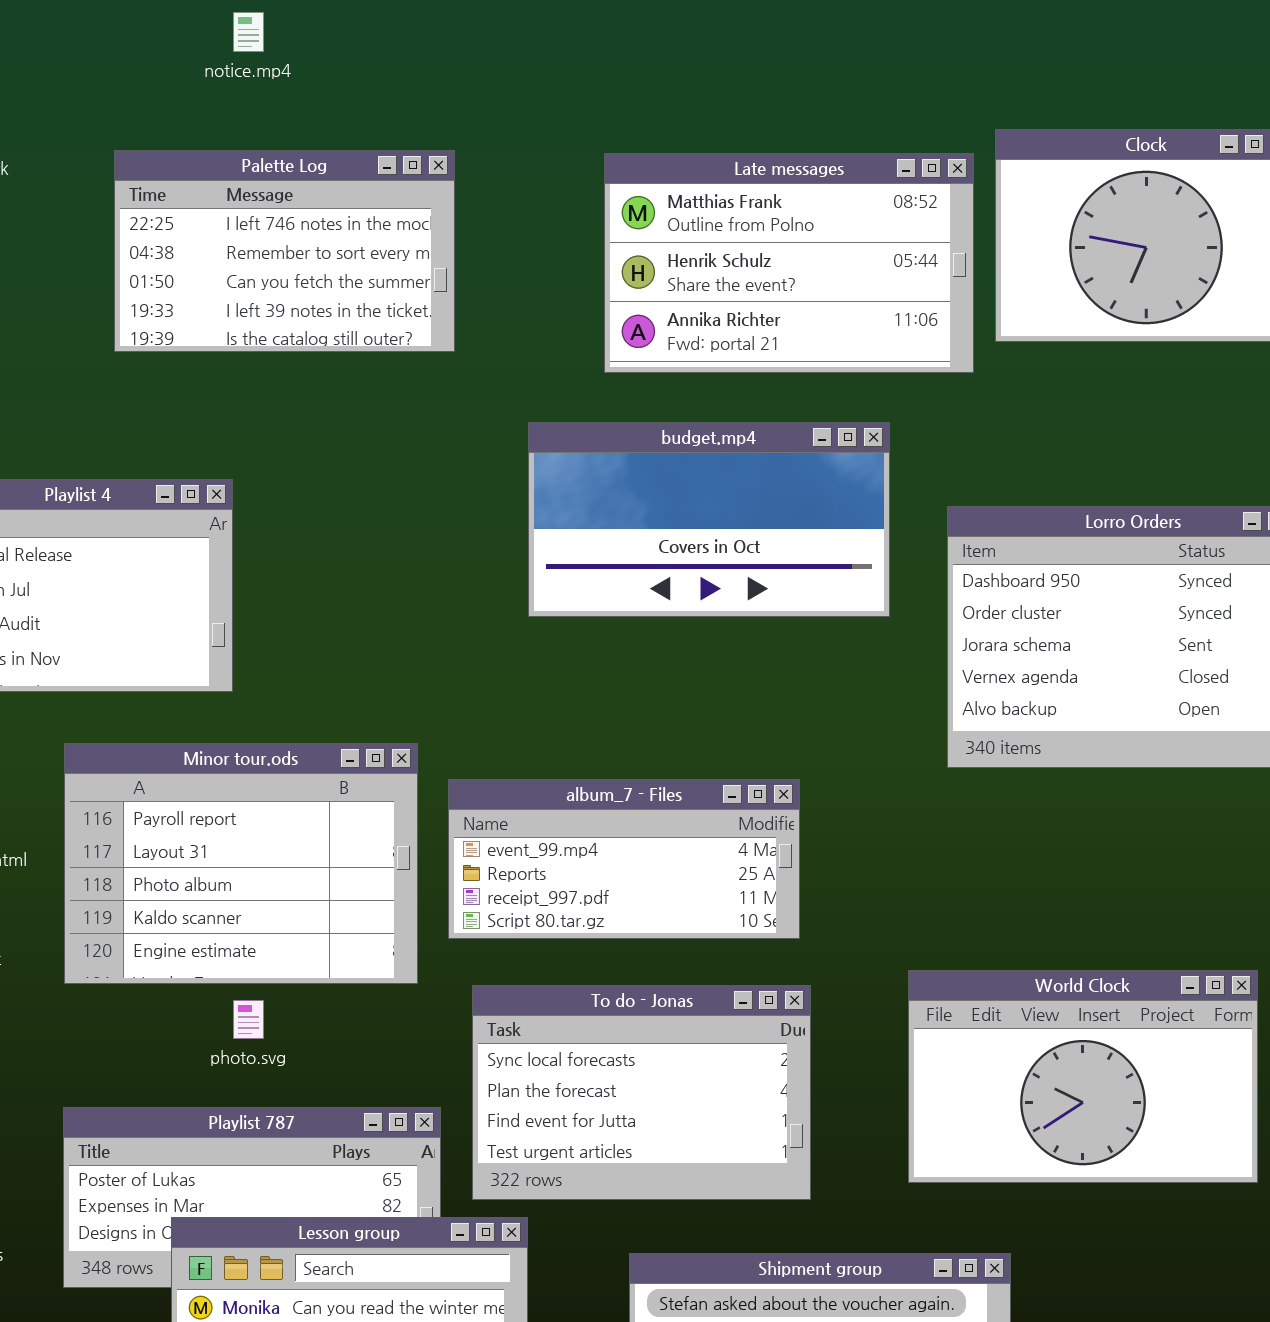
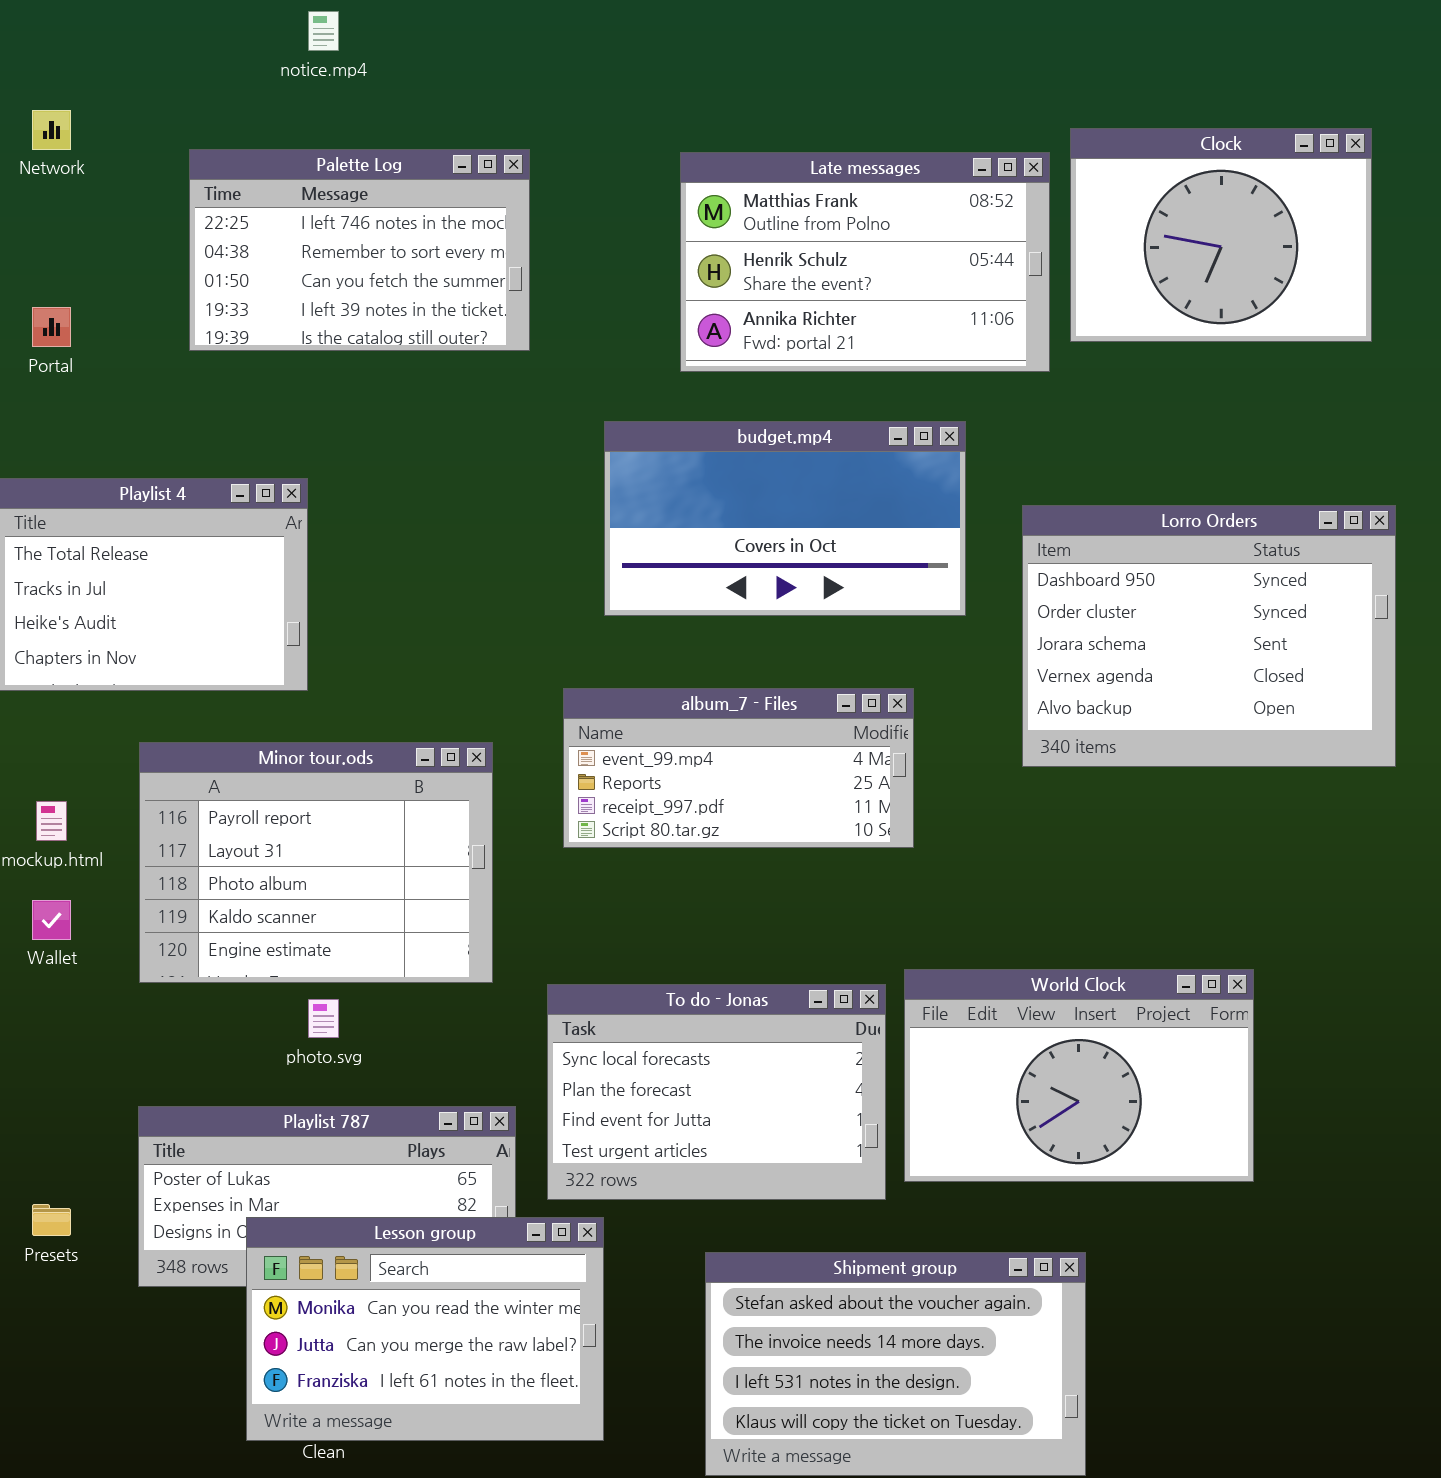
album_7 - Files: [448,779,800,939] -> [563,688,914,848], moved
World Clock: [908,970,1258,1183] -> [904,969,1254,1182], moved

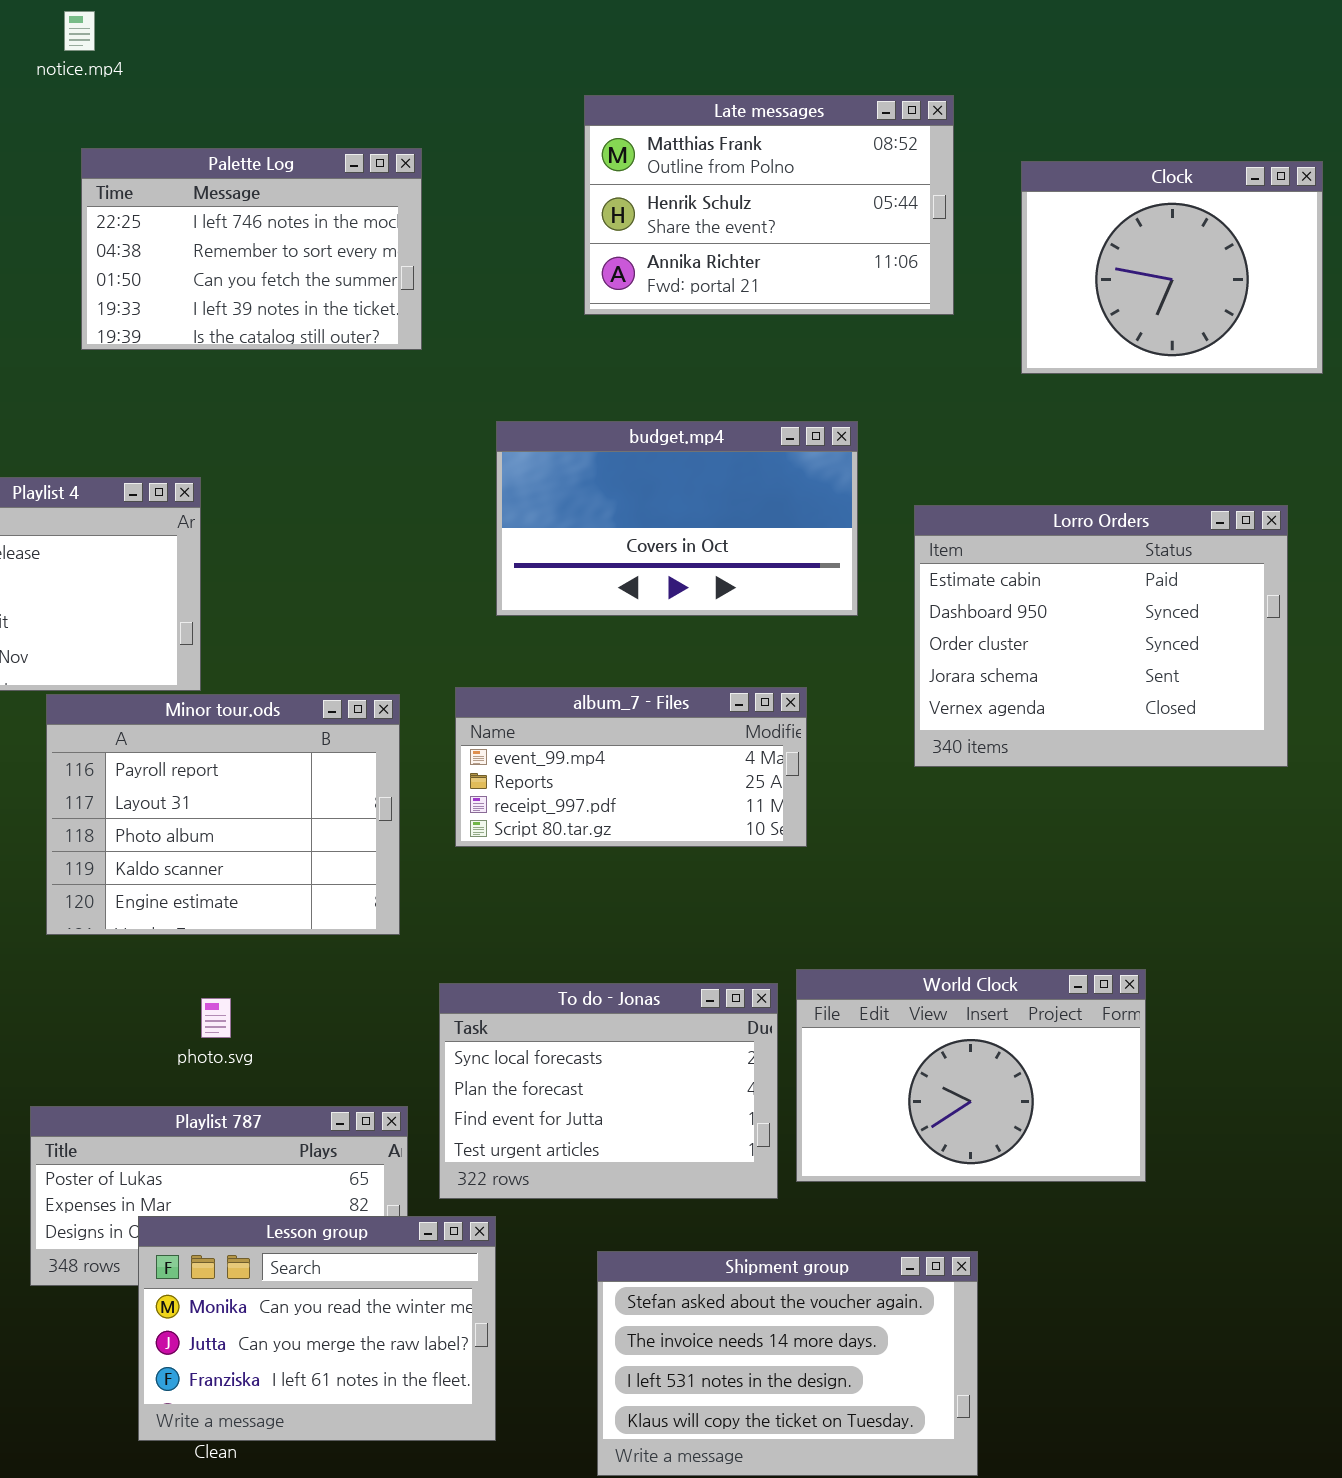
notice.mp4: [308,11,339,51] -> [64,11,95,51], moved
Clock: [1070,128,1372,342] -> [1021,161,1323,374], moved
Late messages: [680,152,1050,372] -> [584,95,954,315], moved
Lorro Orders: [1022,505,1396,767] -> [914,505,1288,767], scrolled up 1 row
Minor tour.ods: [139,742,493,983] -> [46,694,400,935], moved

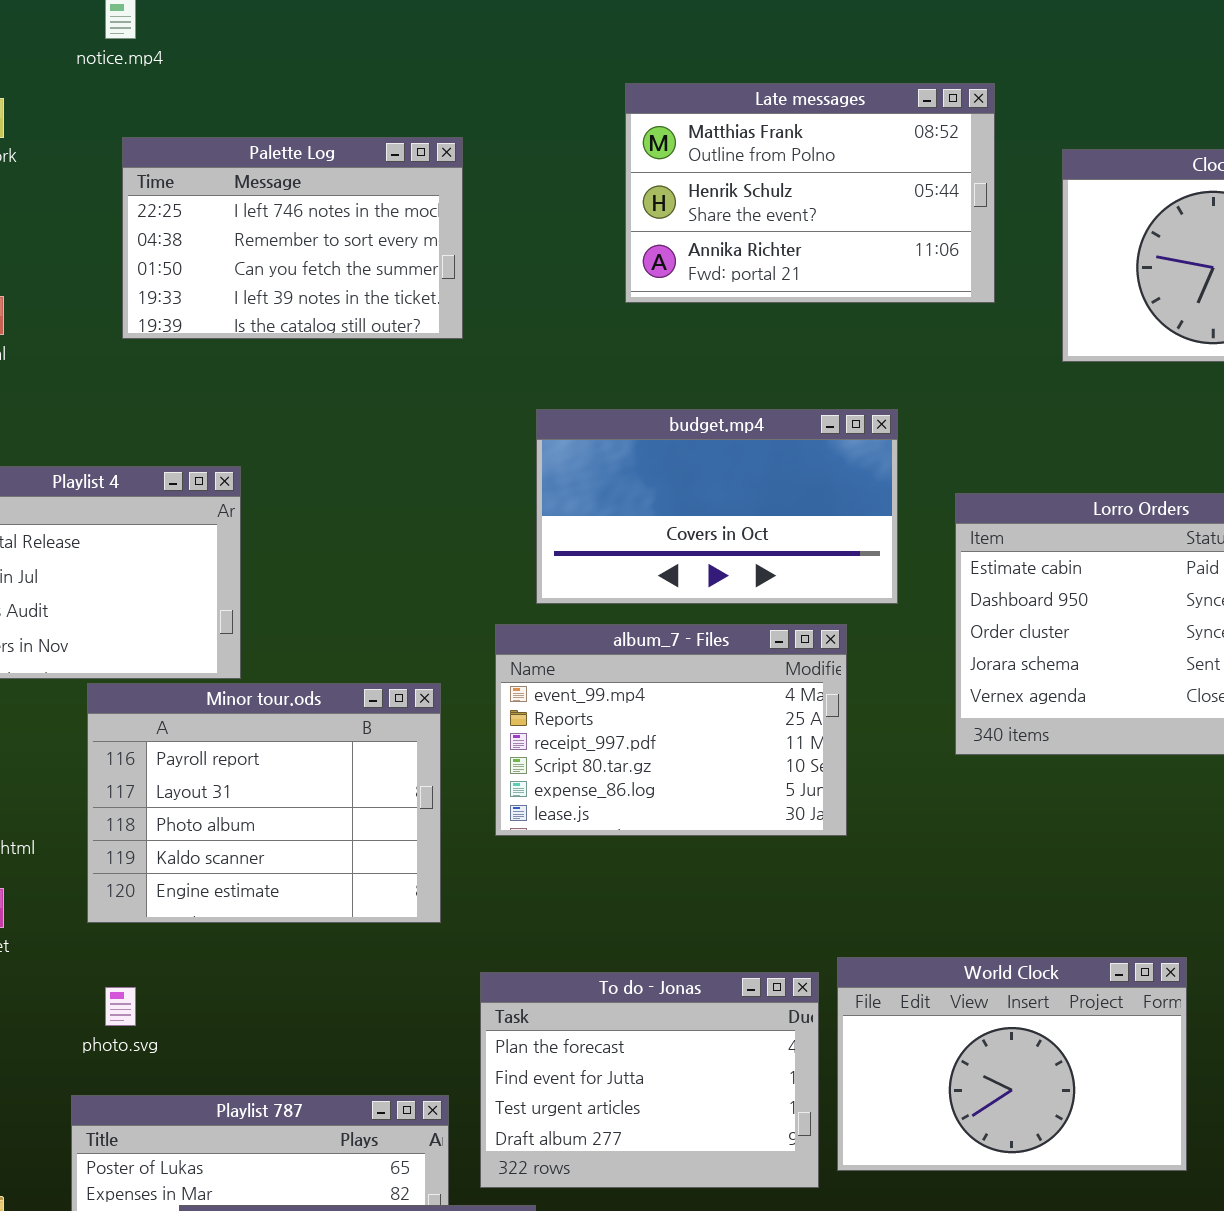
album_7 - Files: [455,687,807,847] -> [495,624,847,836], resized
To do - Jonas: [439,983,778,1199] -> [480,972,819,1188], scrolled down 1 row
photo.svg: [201,998,231,1038] -> [105,987,136,1026], moved

